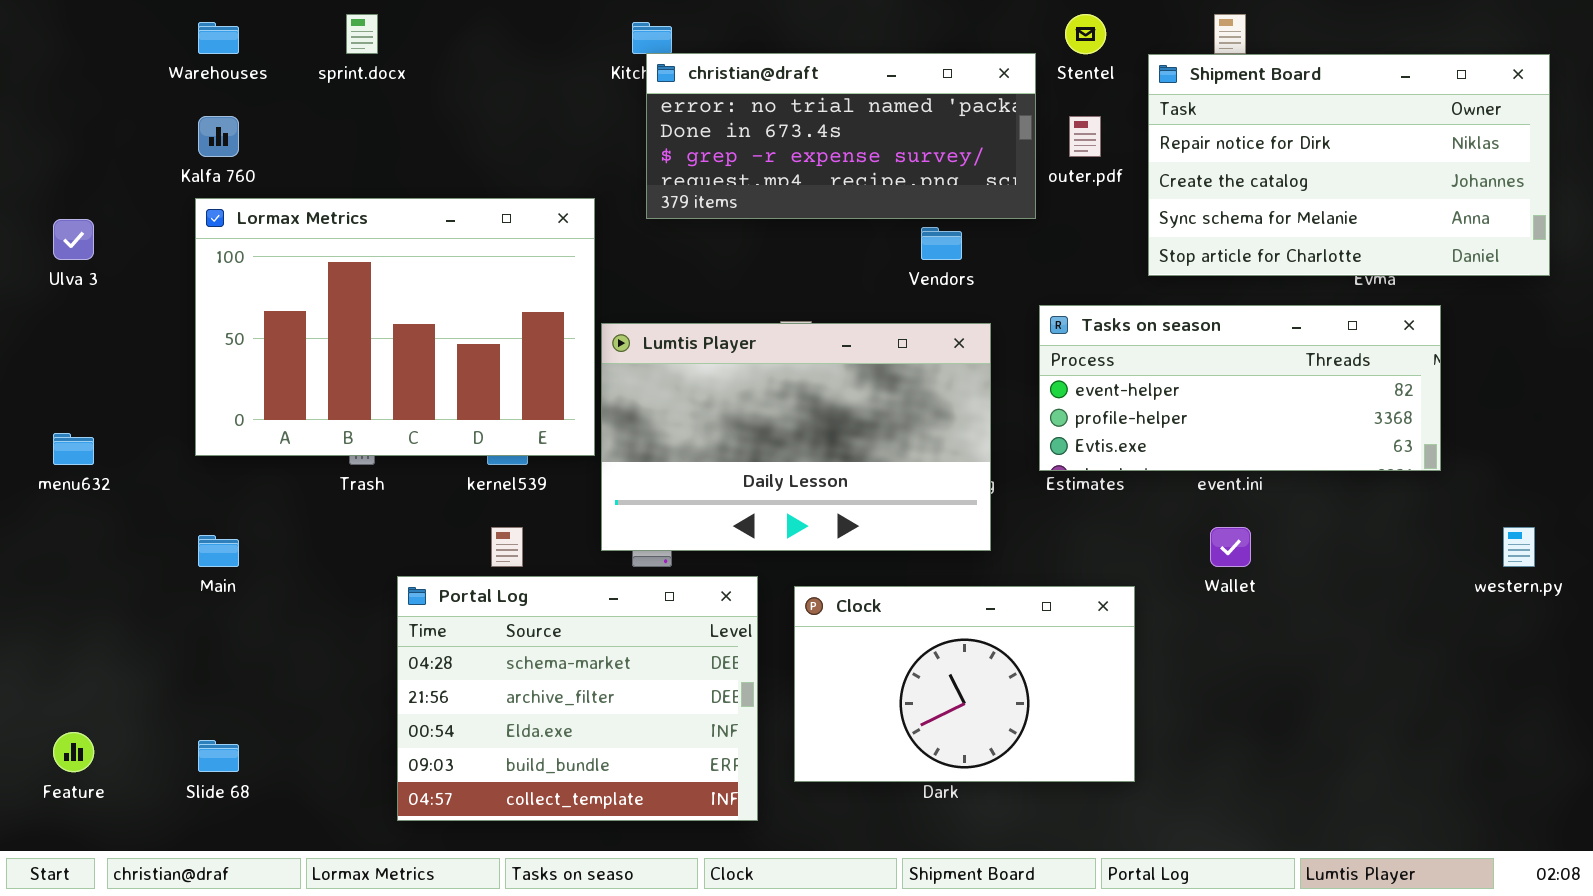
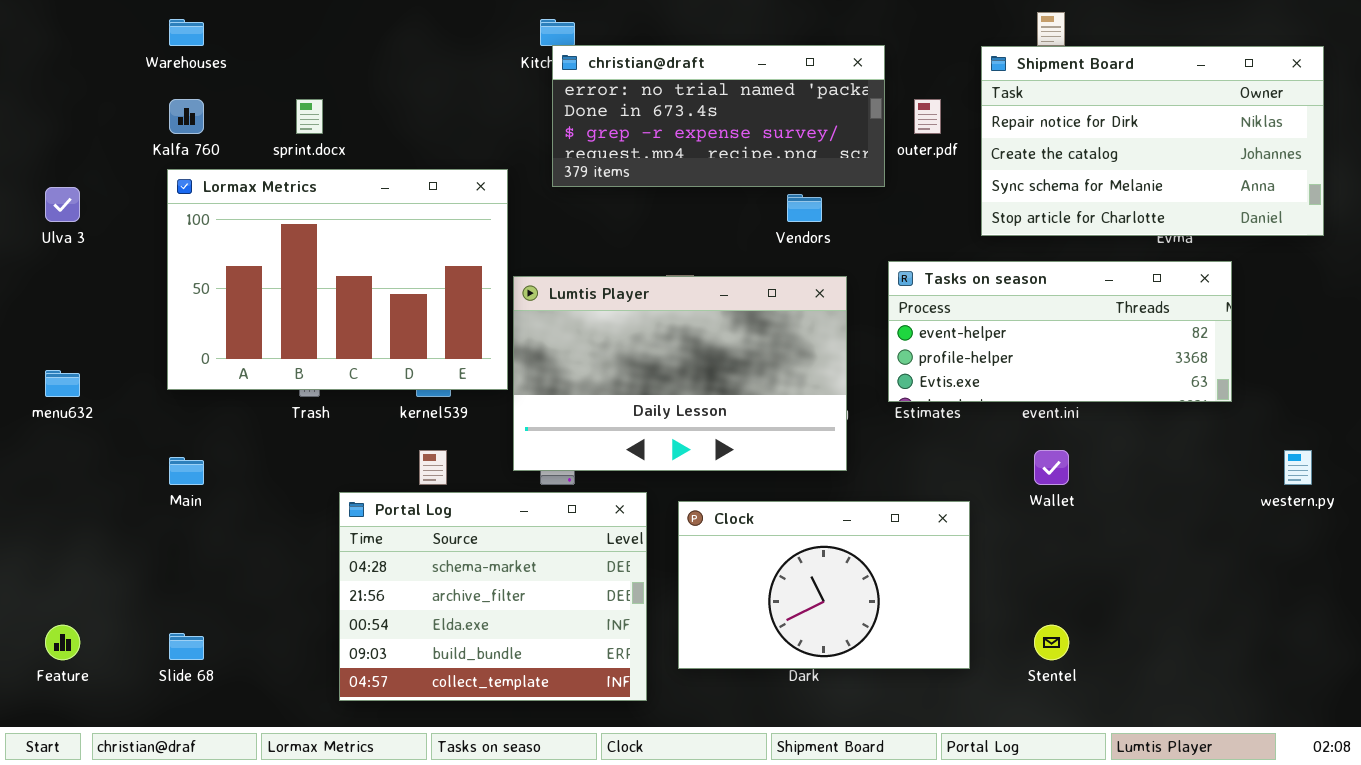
sprint.docx: [346,14,378,54] -> [296,99,323,134], moved
Stentel: [1065,14,1106,54] -> [1034,625,1069,660], moved

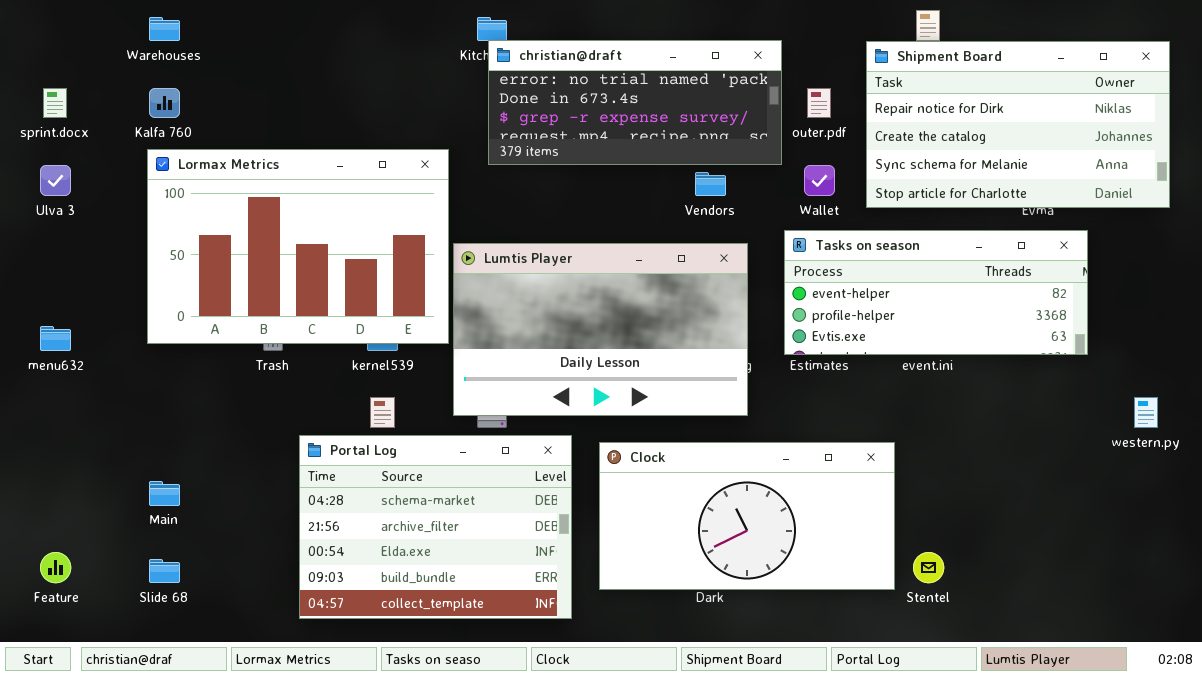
sprint.docx: [296,99,323,134] -> [43,88,67,118], moved
Wallet: [1034,450,1069,485] -> [804,165,835,196], moved
Main: [169,457,204,485] -> [149,481,180,506], moved
Clock: [678,501,970,669] -> [599,442,895,590], resized

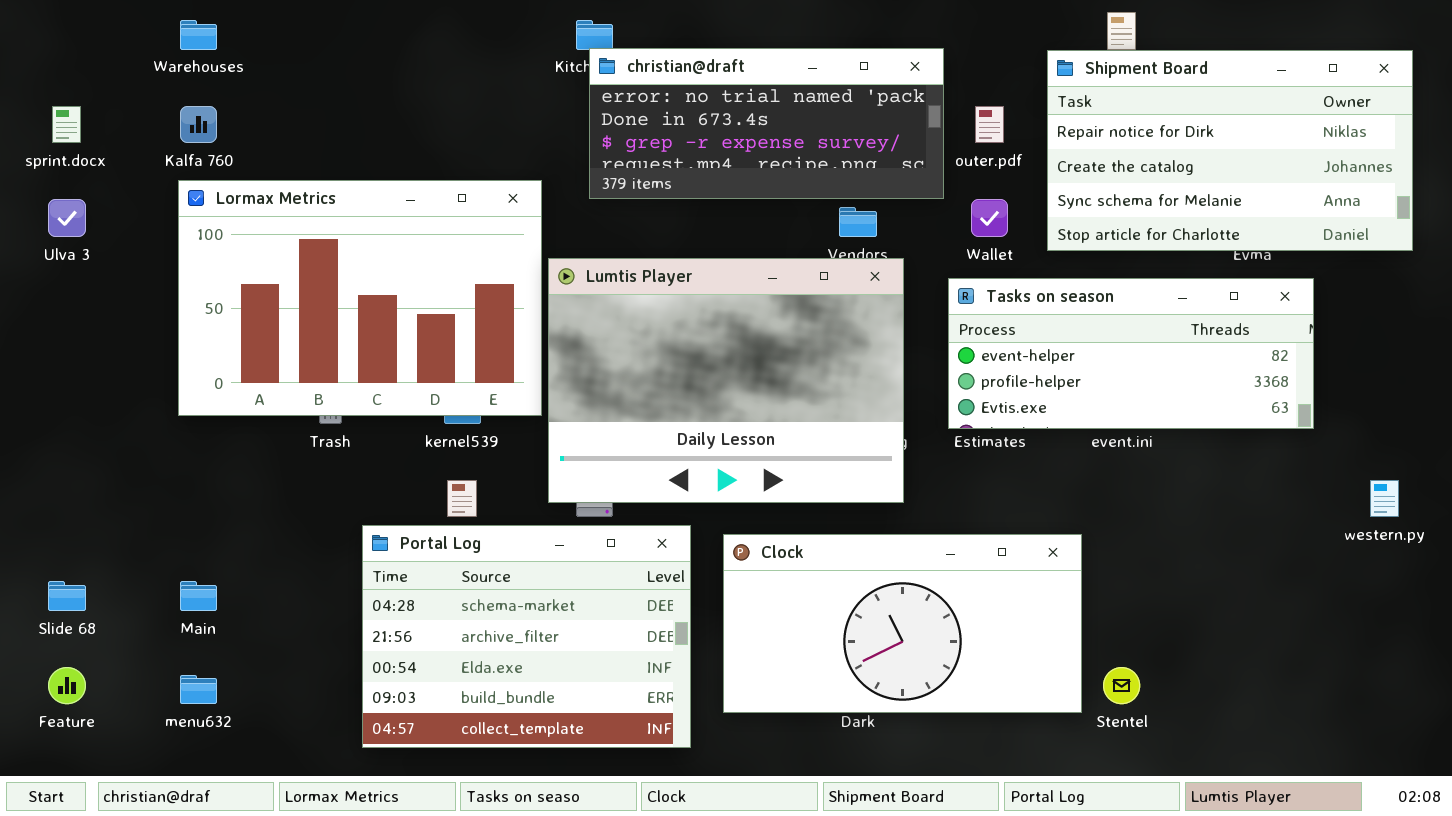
Lumtis Player: [453,243,748,416] -> [548,258,904,503], resized
menu632: [40,326,71,351] -> [180,675,217,704], moved
Slide 68: [149,559,180,583] -> [48,581,86,611], moved

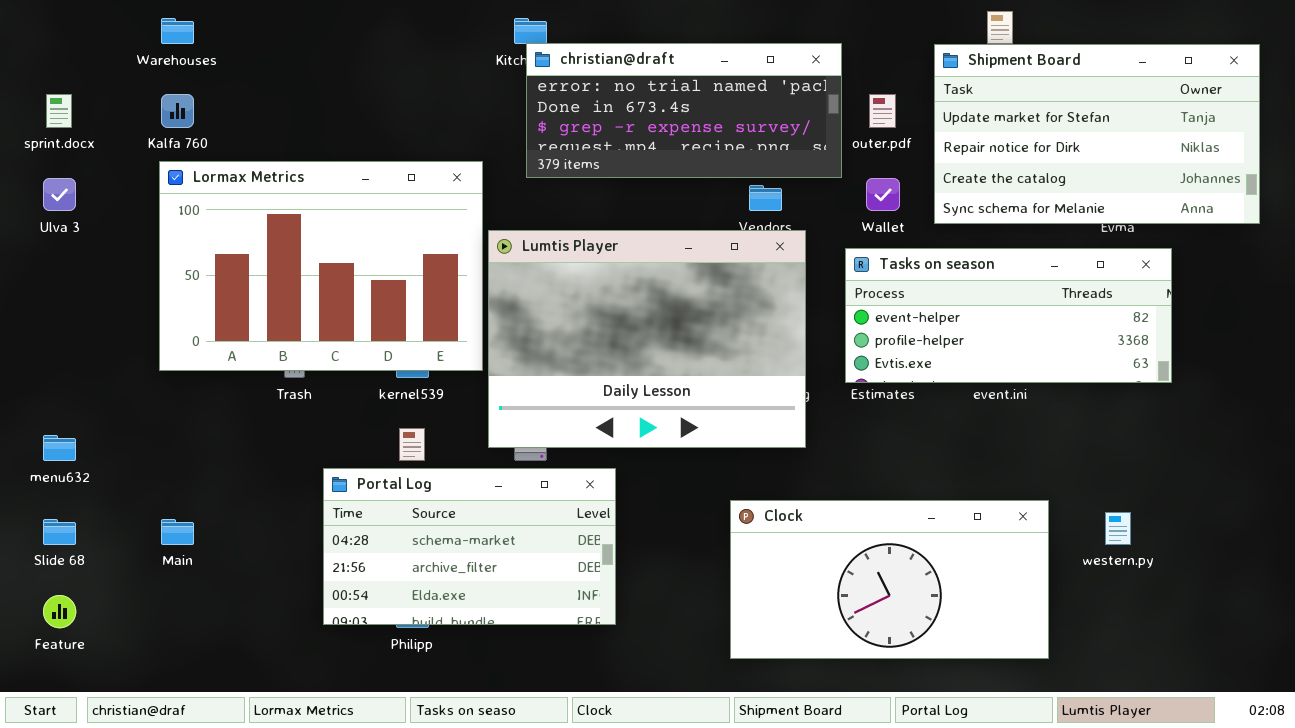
Shipment Board: [1047,50,1413,251] -> [934,44,1260,224], scrolled up 1 row
western.py: [1370,480,1399,517] -> [1105,512,1131,545], moved
Portal Log: [362,525,691,748] -> [323,468,616,625], resized
Clock: [723,534,1082,713] -> [730,500,1049,659], moved
menu632: [180,675,217,704] -> [43,435,76,461], moved

